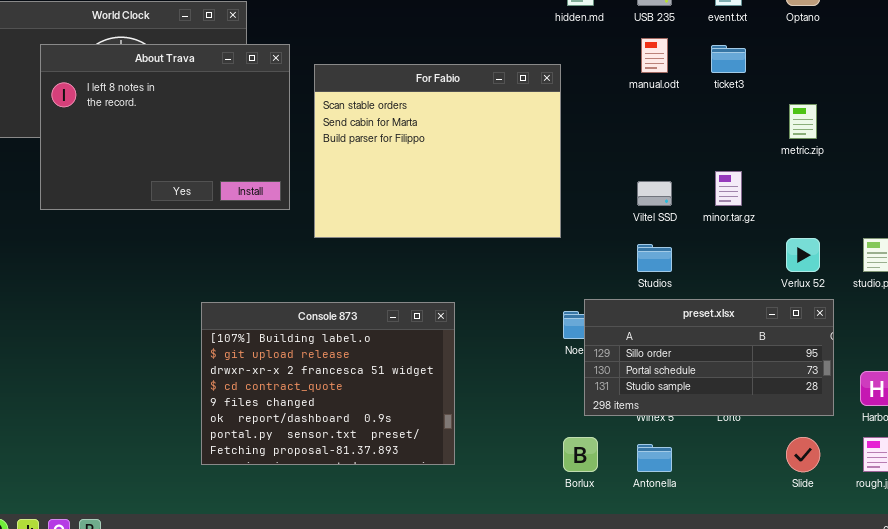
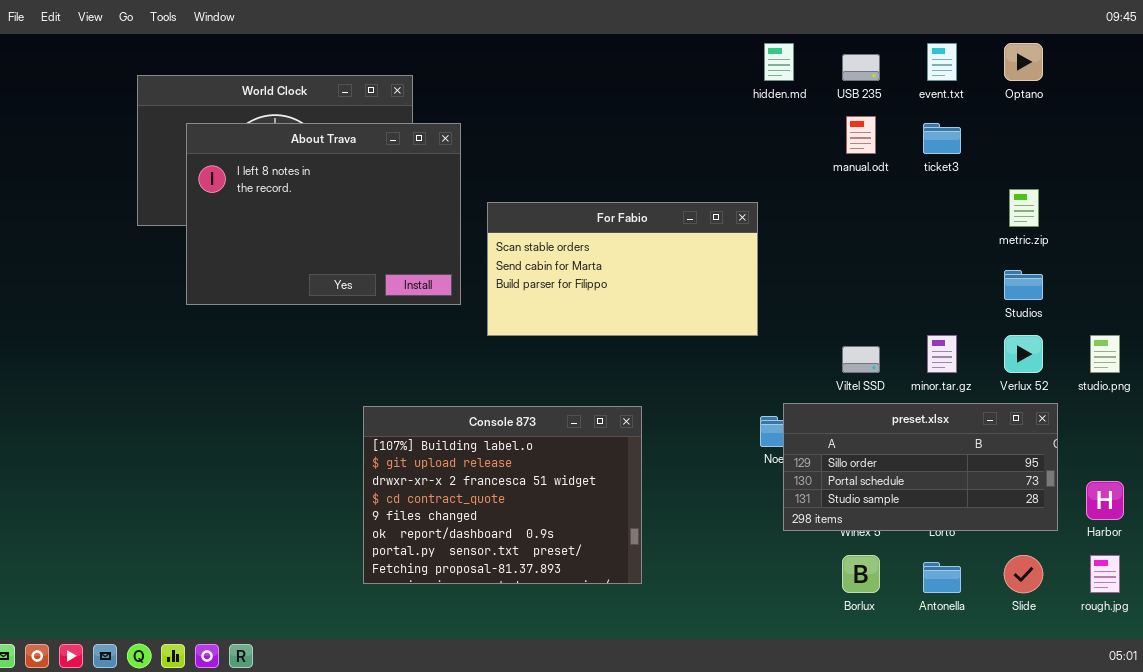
For Fabio: [314,64,561,238] -> [487,202,758,336], resized
minor.tar.gz: [715,171,742,206] -> [927,335,957,373], moved
Viltel SSD: [637,181,672,206] -> [842,346,880,373], moved
Studios: [637,244,672,272] -> [1004,270,1043,300], moved
Borlux: [563,437,598,472] -> [842,555,880,593], moved
Antonella: [637,444,672,472] -> [923,562,961,593], moved

